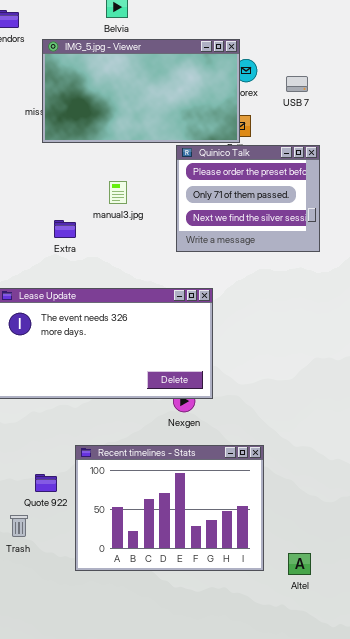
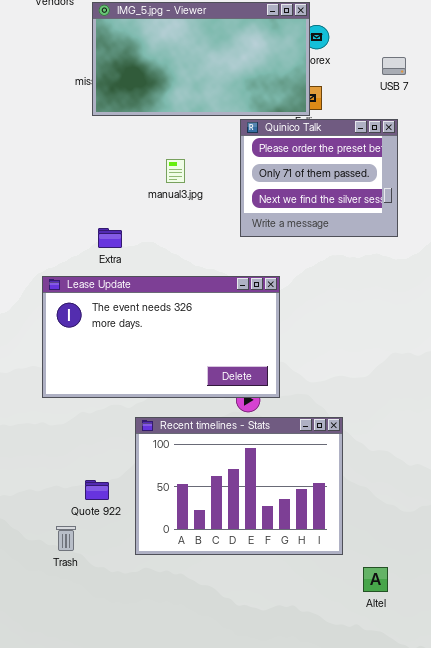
USB 7: [286,76,308,92] -> [382,57,406,75], moved
Extra: [54,220,76,238] -> [98,228,122,248], moved
Recent timelines - Stats: [75,445,264,571] -> [135,417,343,555], moved

